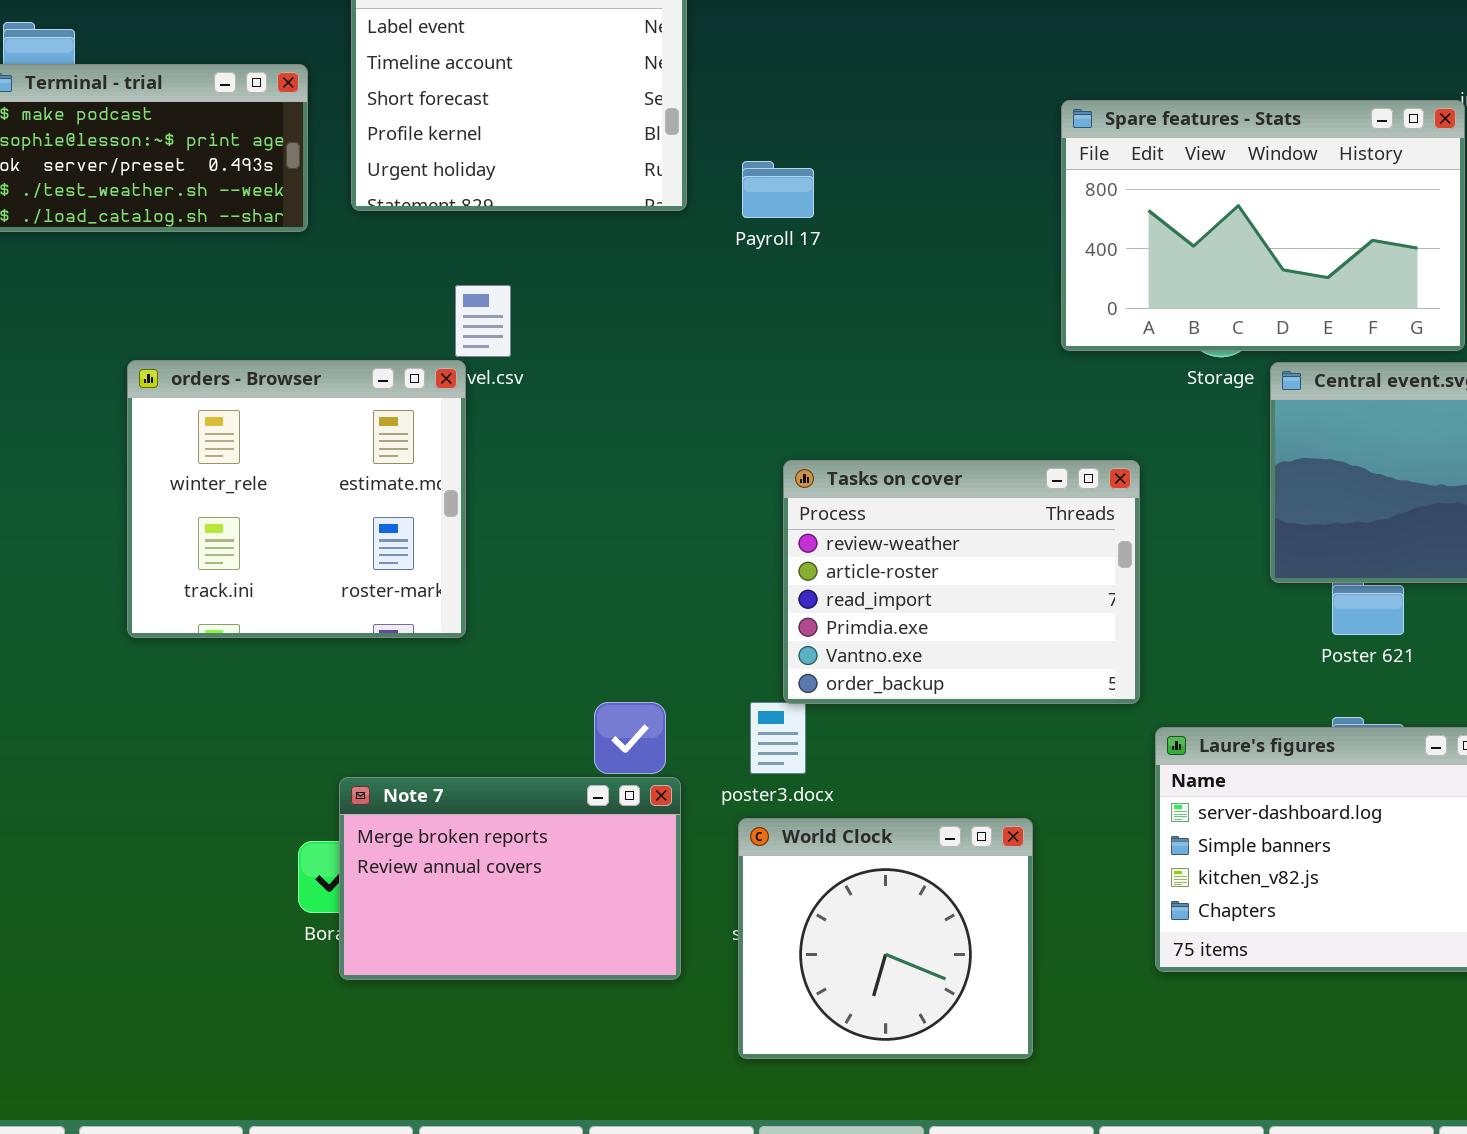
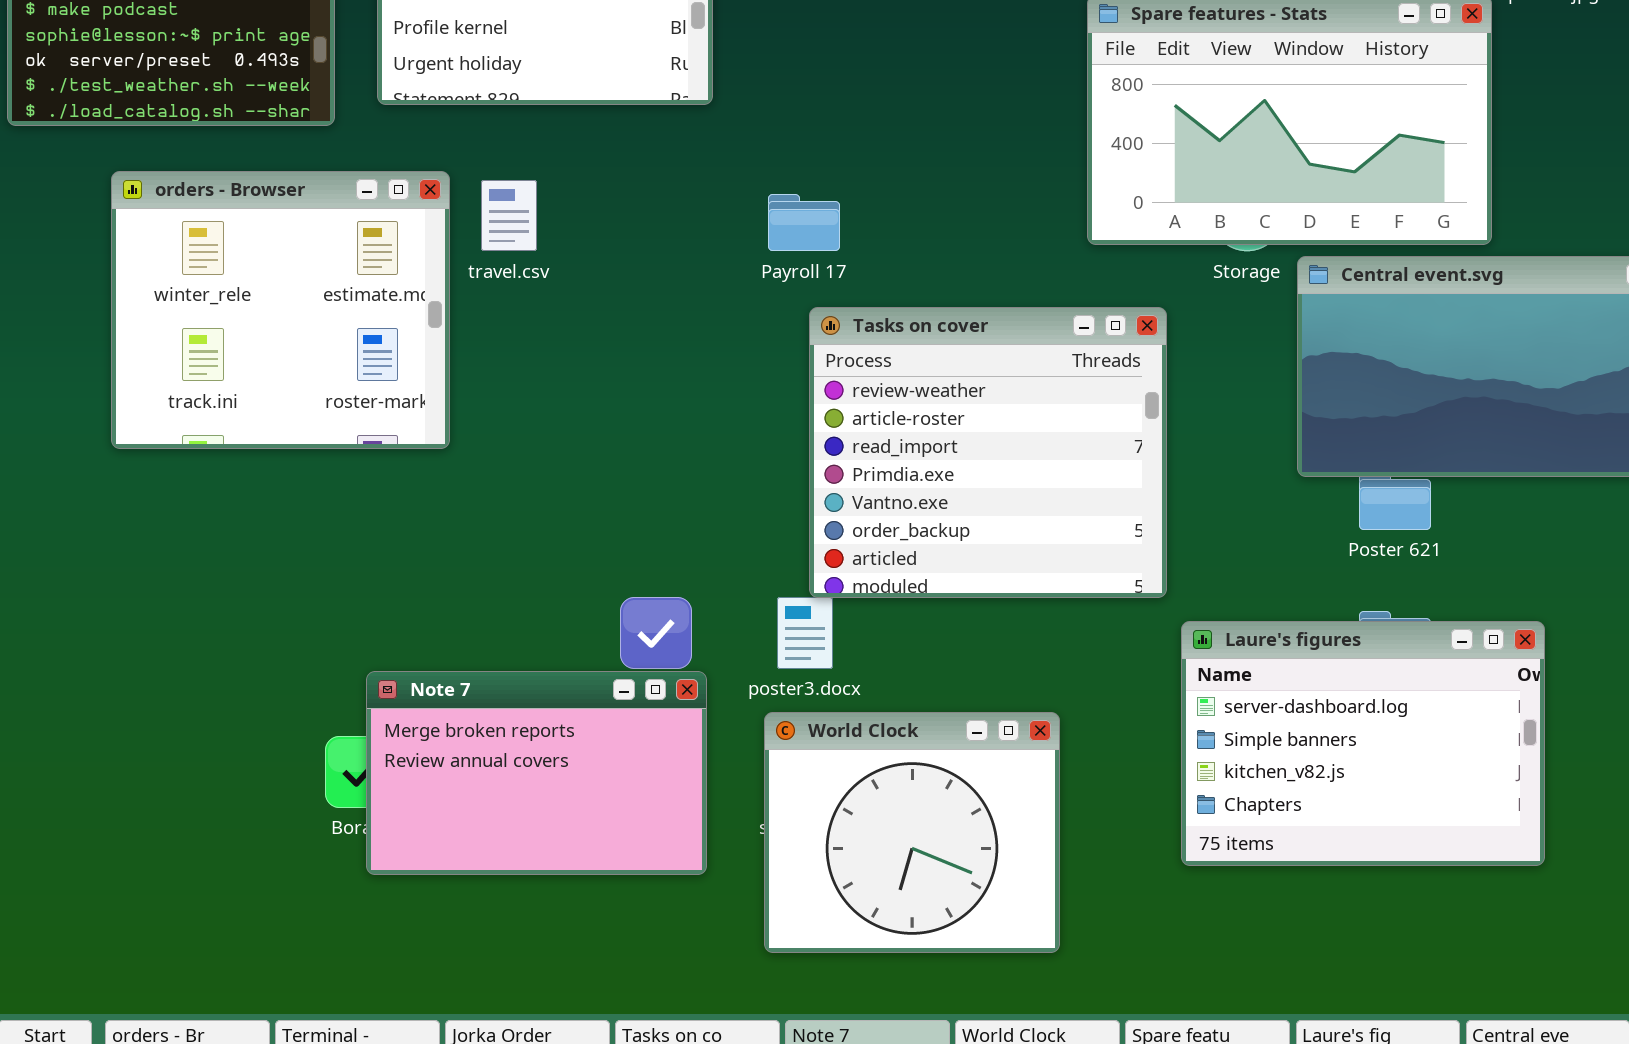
Payroll 17: [742,161,814,218] -> [768,194,840,251], moved
orders - Browser: [127,360,466,638] -> [111,171,450,449], moved
Tasks on cover: [783,460,1140,704] -> [809,307,1167,598], resized

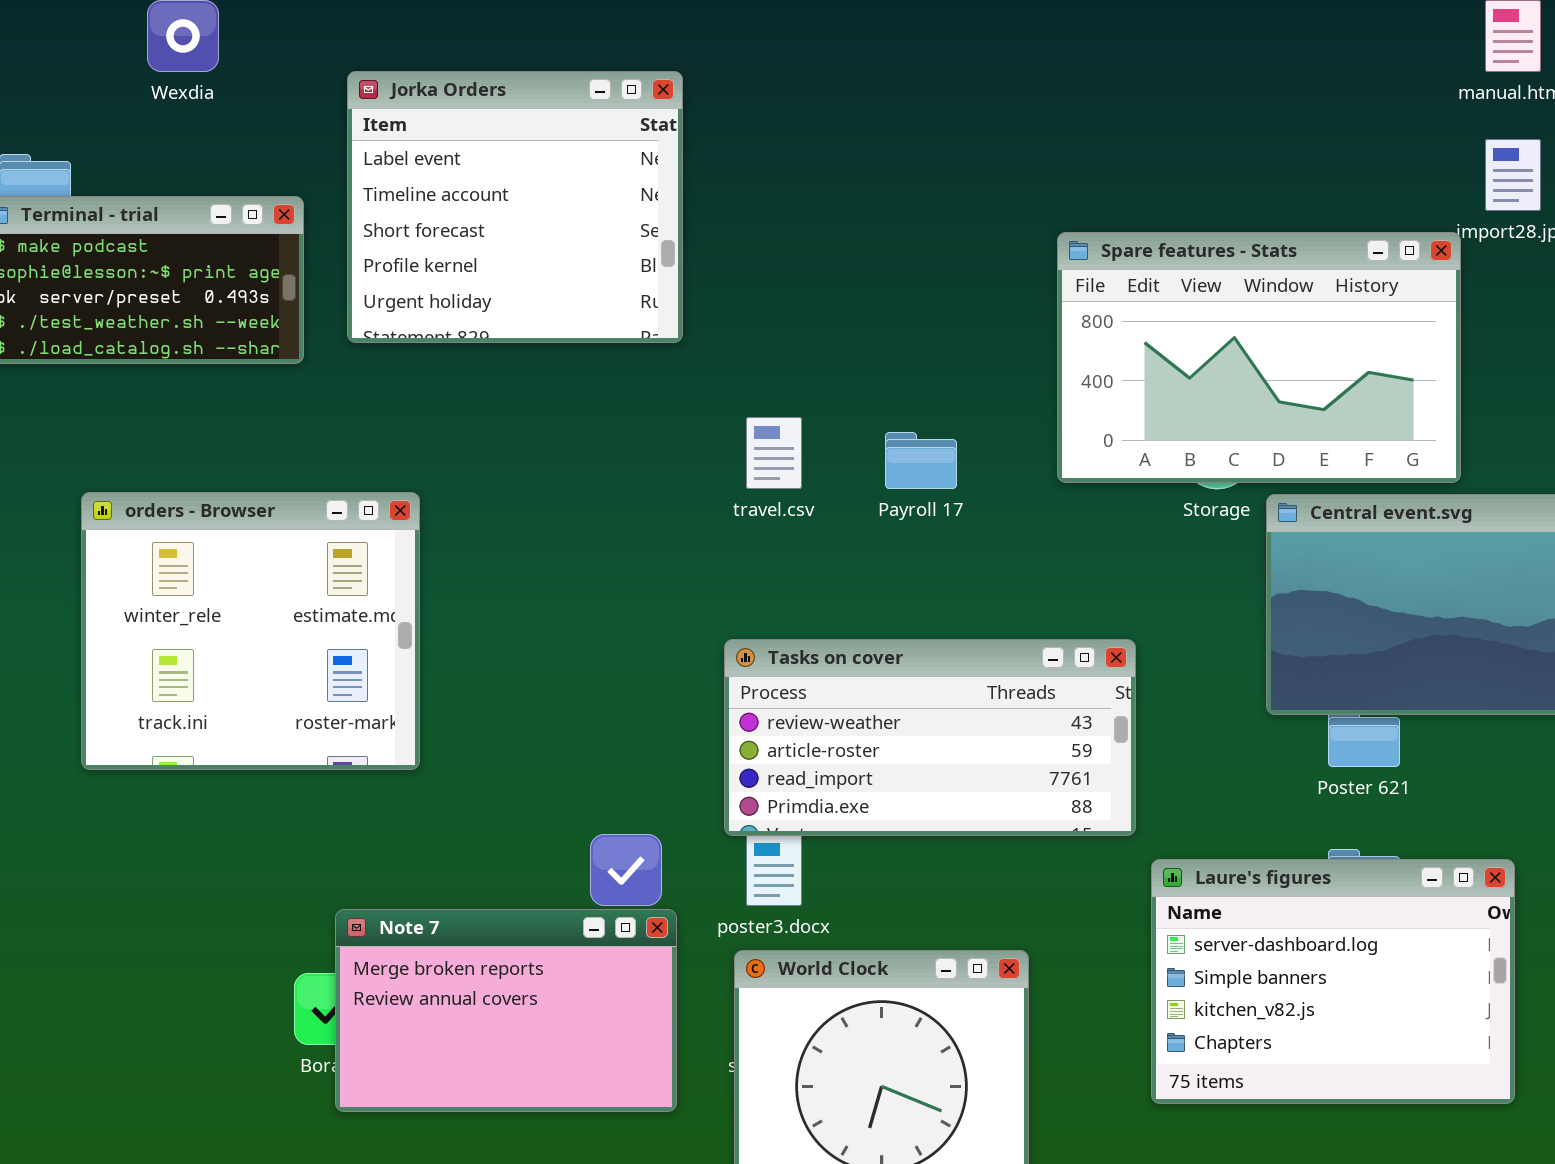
orders - Browser: [111,171,450,449] -> [81,492,420,770], moved
travel.csv: [481,180,537,251] -> [746,417,802,489], moved
Payroll 17: [768,194,840,251] -> [885,432,957,489], moved
Tasks on cover: [809,307,1167,598] -> [724,639,1136,836], resized

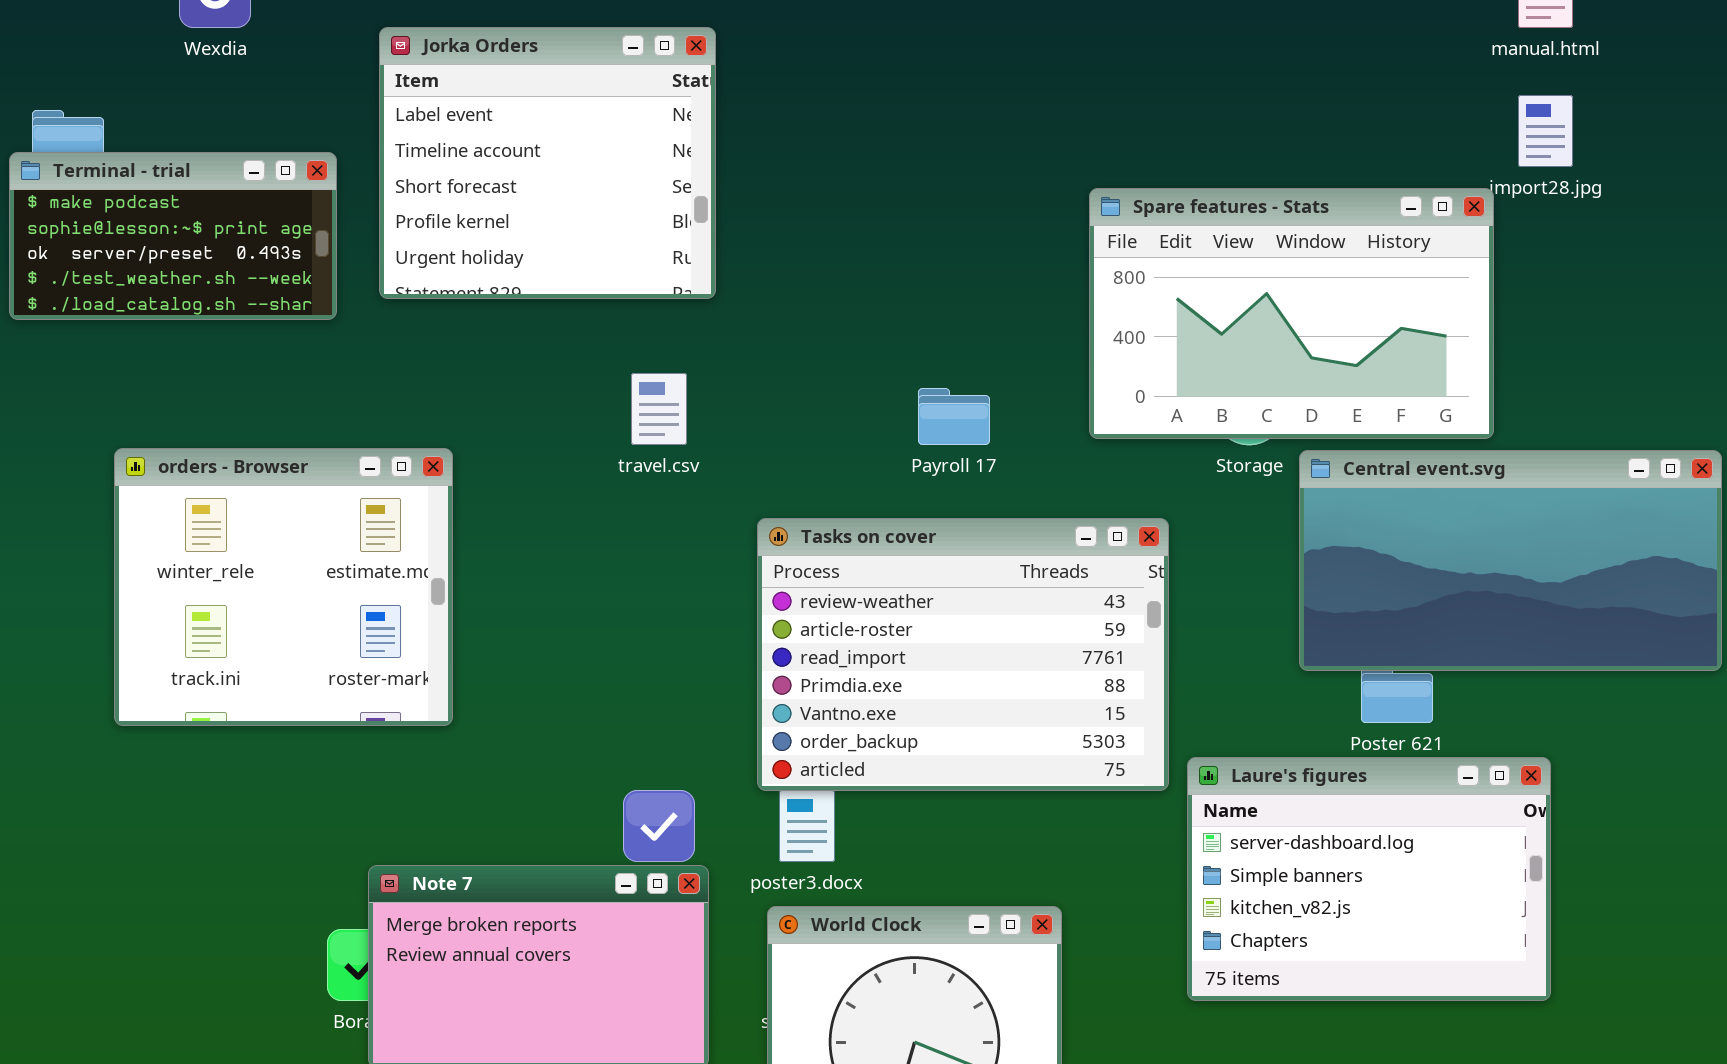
travel.csv: [746,417,802,489] -> [631,373,687,445], moved
Tasks on cover: [724,639,1136,836] -> [757,518,1169,791], resized
Laure's figures: [1151,859,1515,1104] -> [1187,757,1551,1001], moved

